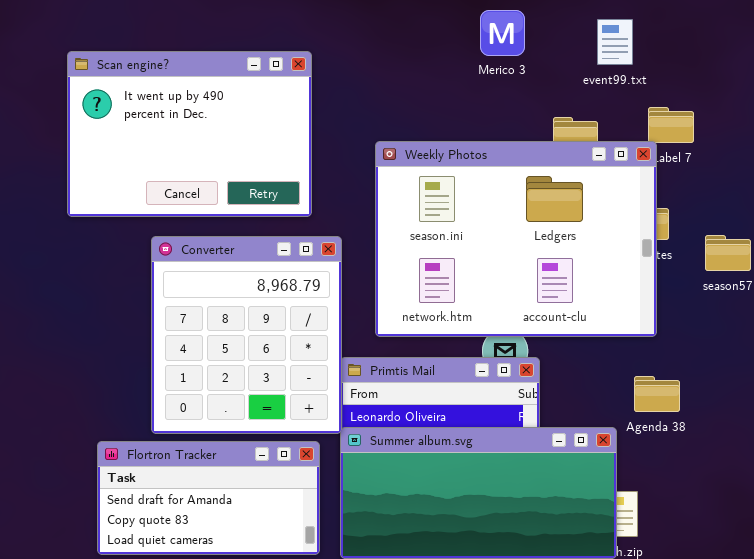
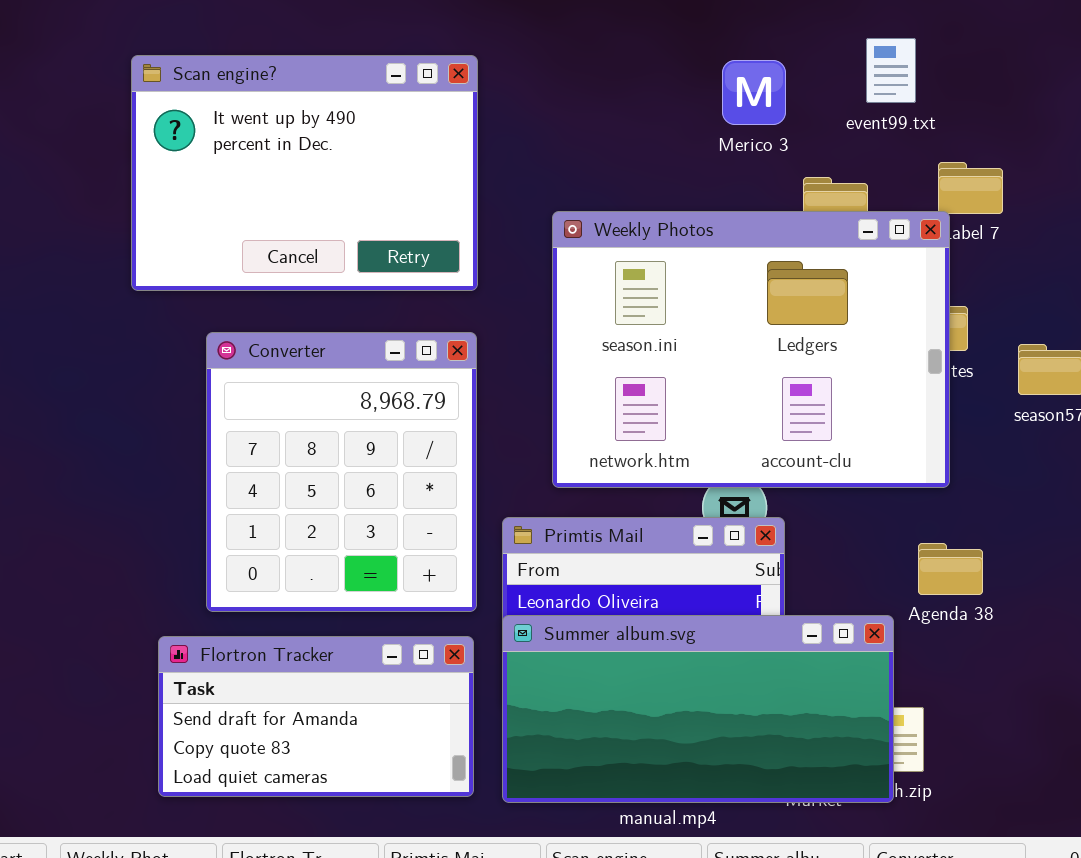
Merico 3: [480,10,525,56] -> [722,60,786,125], moved
Scan engine?: [67,51,312,217] -> [131,55,478,291], moved
Converter: [151,236,342,434] -> [206,332,477,612], moved

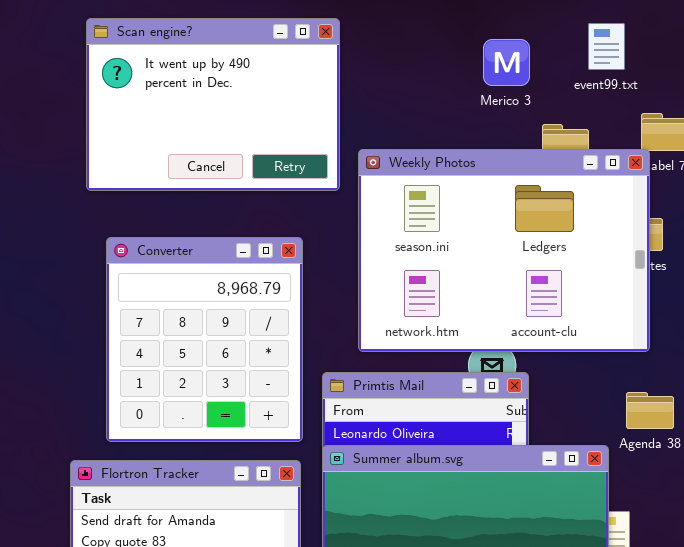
Scan engine?: [131,55,478,291] -> [86,18,340,191], moved

